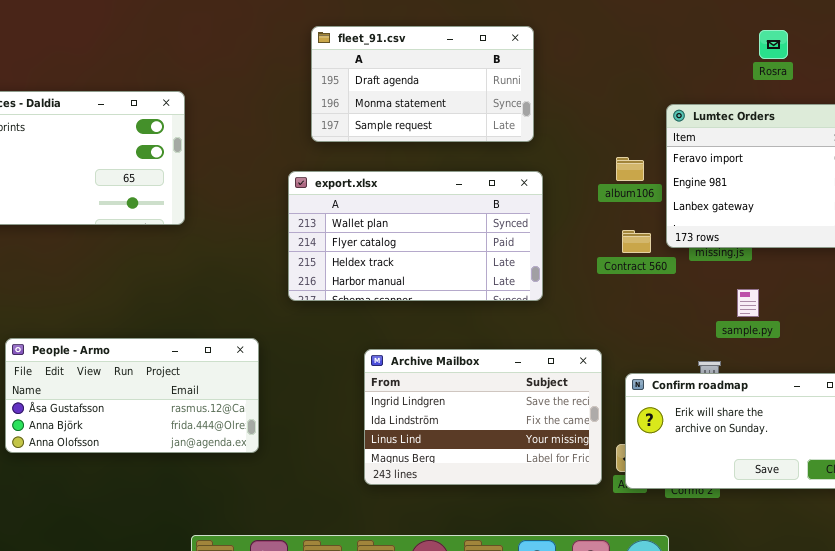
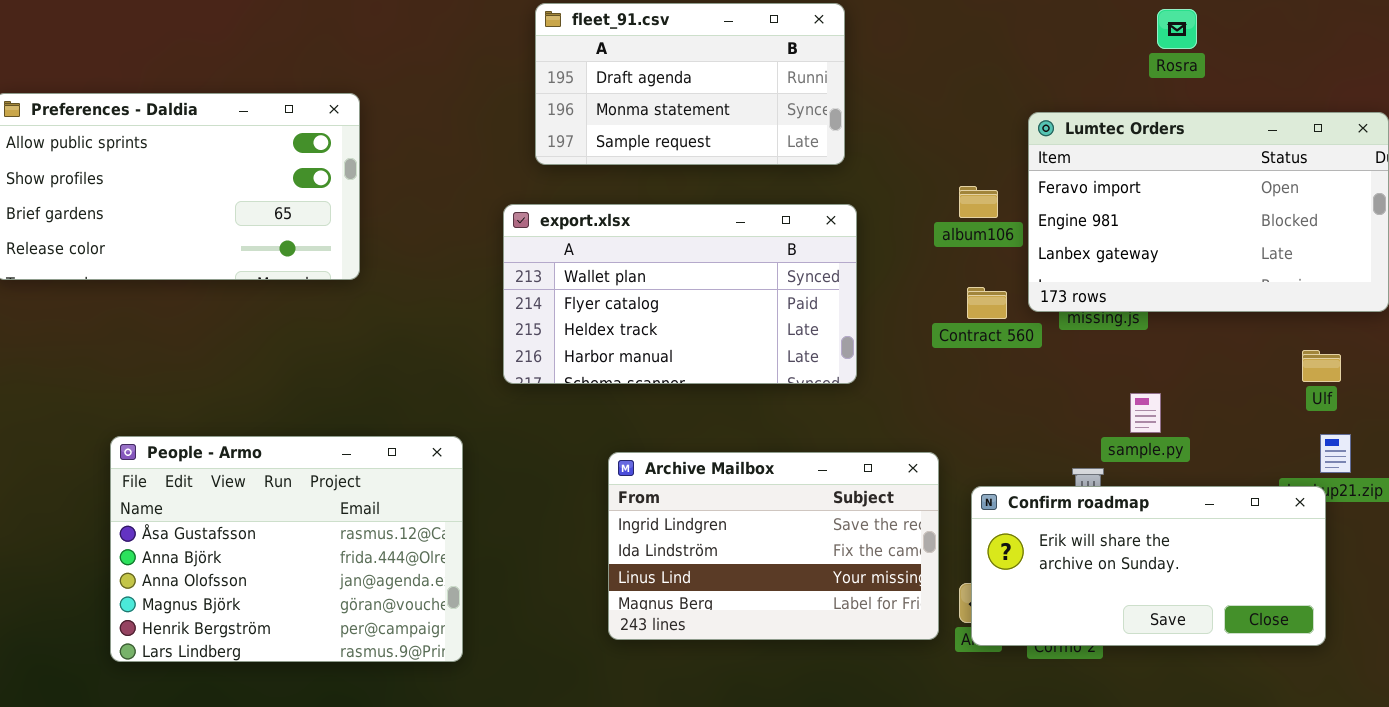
sample.py: [737,289,759,317] -> [1130,393,1161,433], moved
People - Armo: [5,338,259,453] -> [110,436,463,662], resized

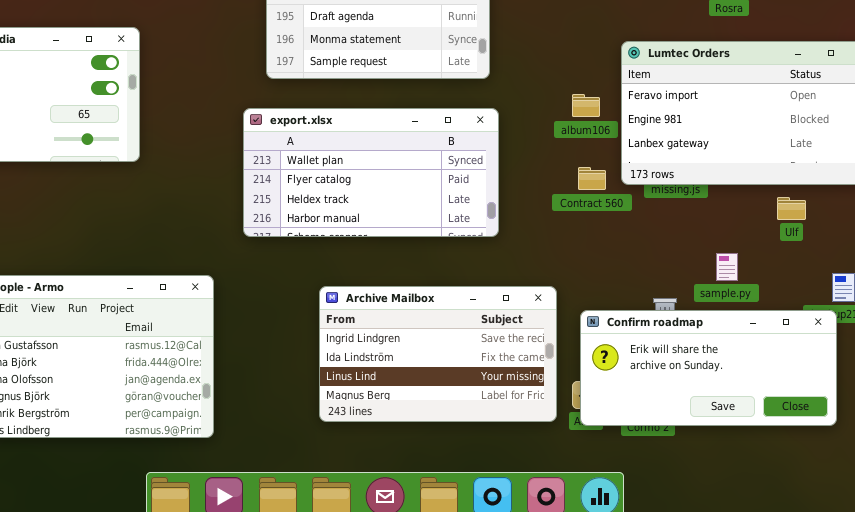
Ulf: [1302,350,1341,382] -> [777,197,806,220], moved
sample.py: [1130,393,1161,433] -> [716,253,738,281], moved

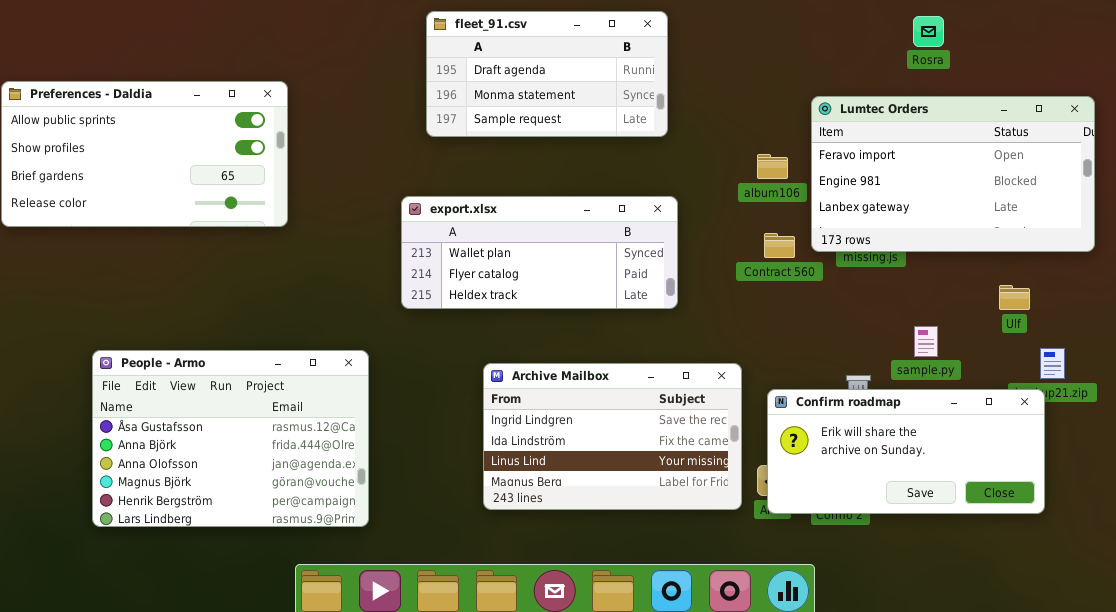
export.xlsx: [243,108,499,237] -> [401,196,678,309], resized
Ulf: [777,197,806,220] -> [999,285,1030,310], moved

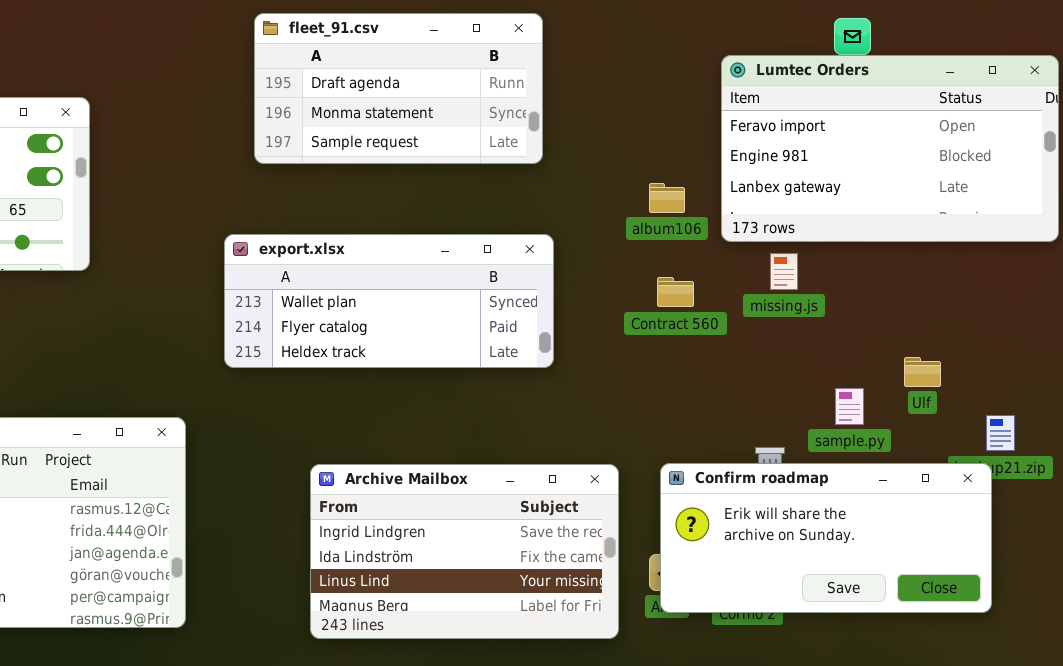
Lumtec Orders: [811,96,1095,252] -> [721,55,1059,242], moved
Ulf: [999,285,1030,310] -> [904,357,941,387], moved
Archive Mailbox: [483,363,742,510] -> [310,464,619,639], moved

